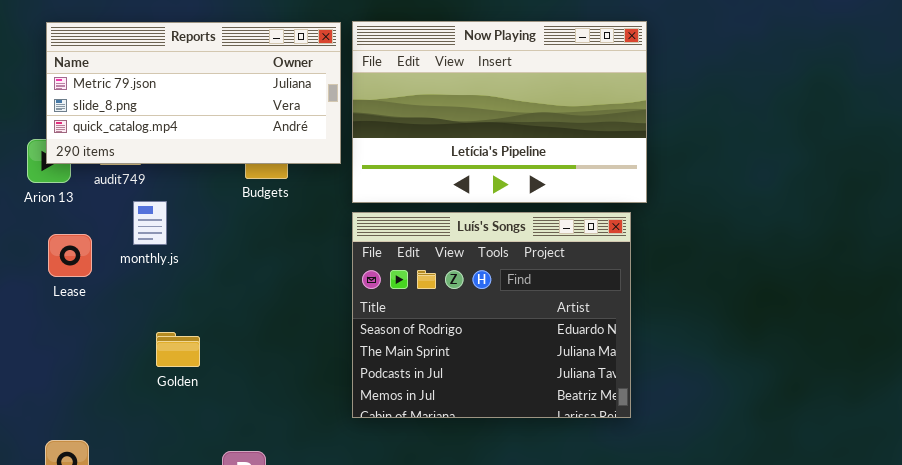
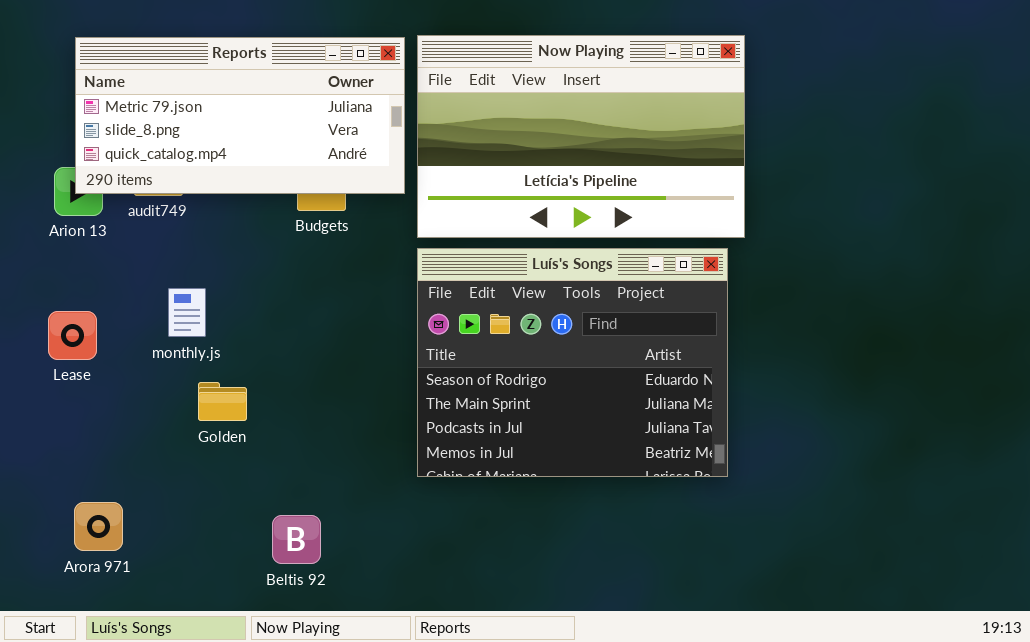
monthly.js: [133,201,167,245] -> [168,288,206,337], moved
Lease: [48,234,92,277] -> [48,311,97,360], moved

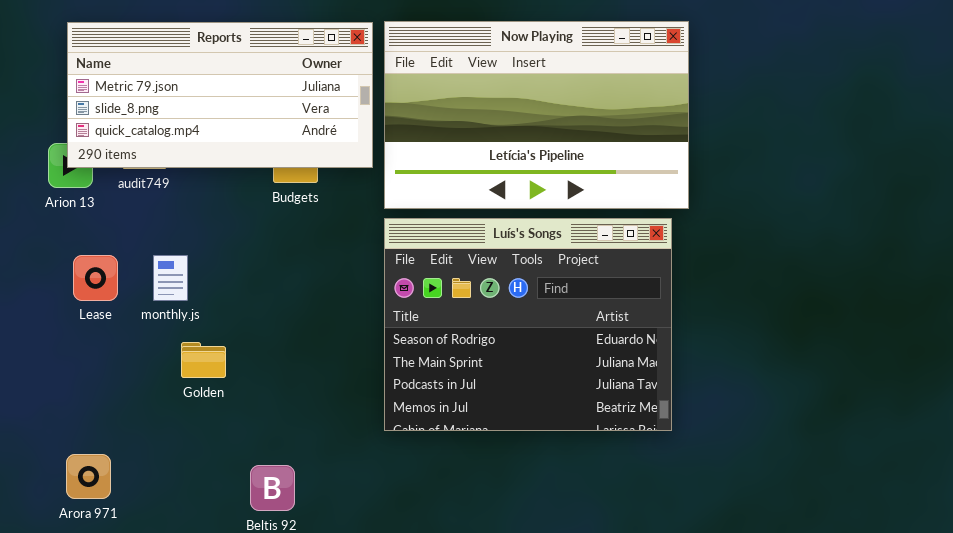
Lease: [48,311,97,360] -> [73,255,118,301], moved

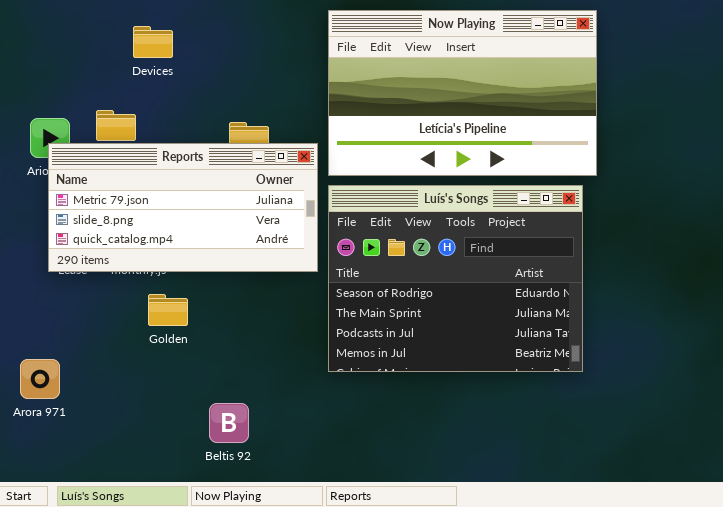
Reports: [67,22,373,168] -> [48,143,318,272], moved
Arora 971: [66,454,111,499] -> [20,359,60,399], moved

